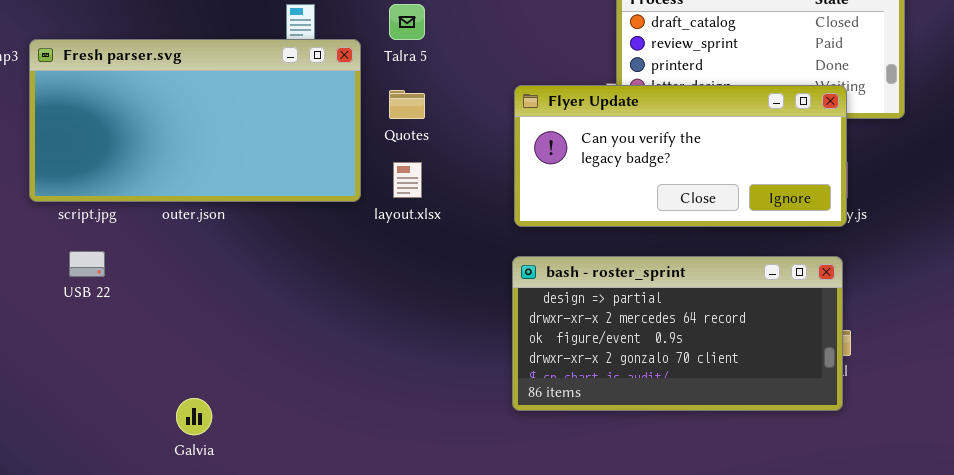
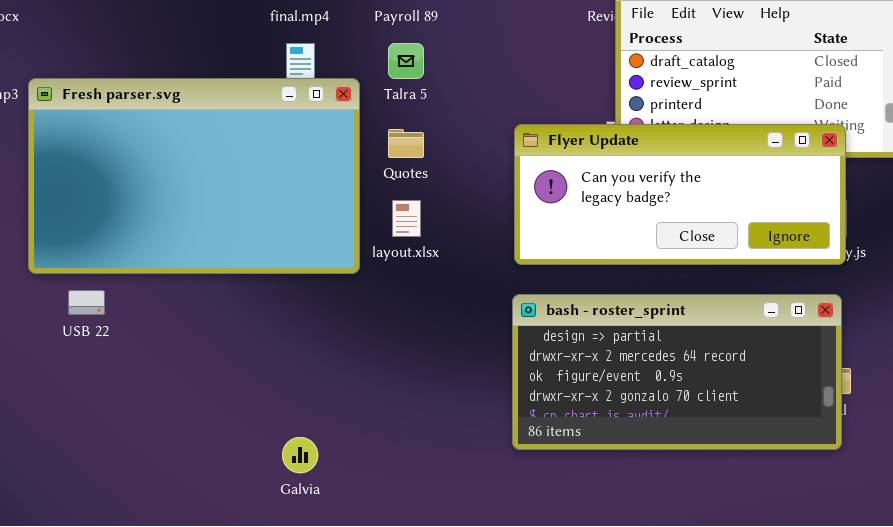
Fresh parser.svg: [29,39,361,202] -> [28,78,360,274], resized
Galvia: [176,398,212,435] -> [282,437,318,473], moved

